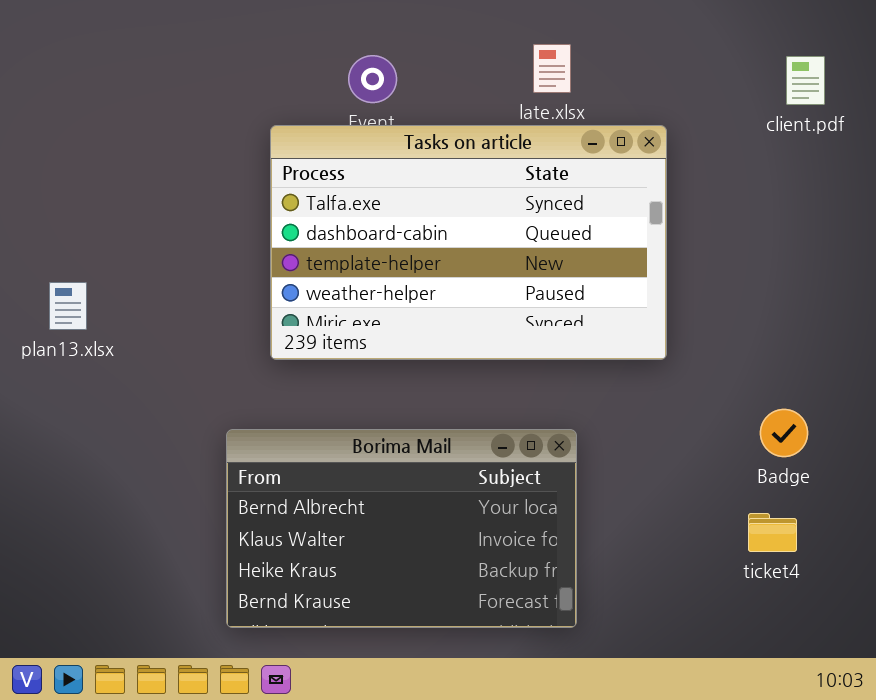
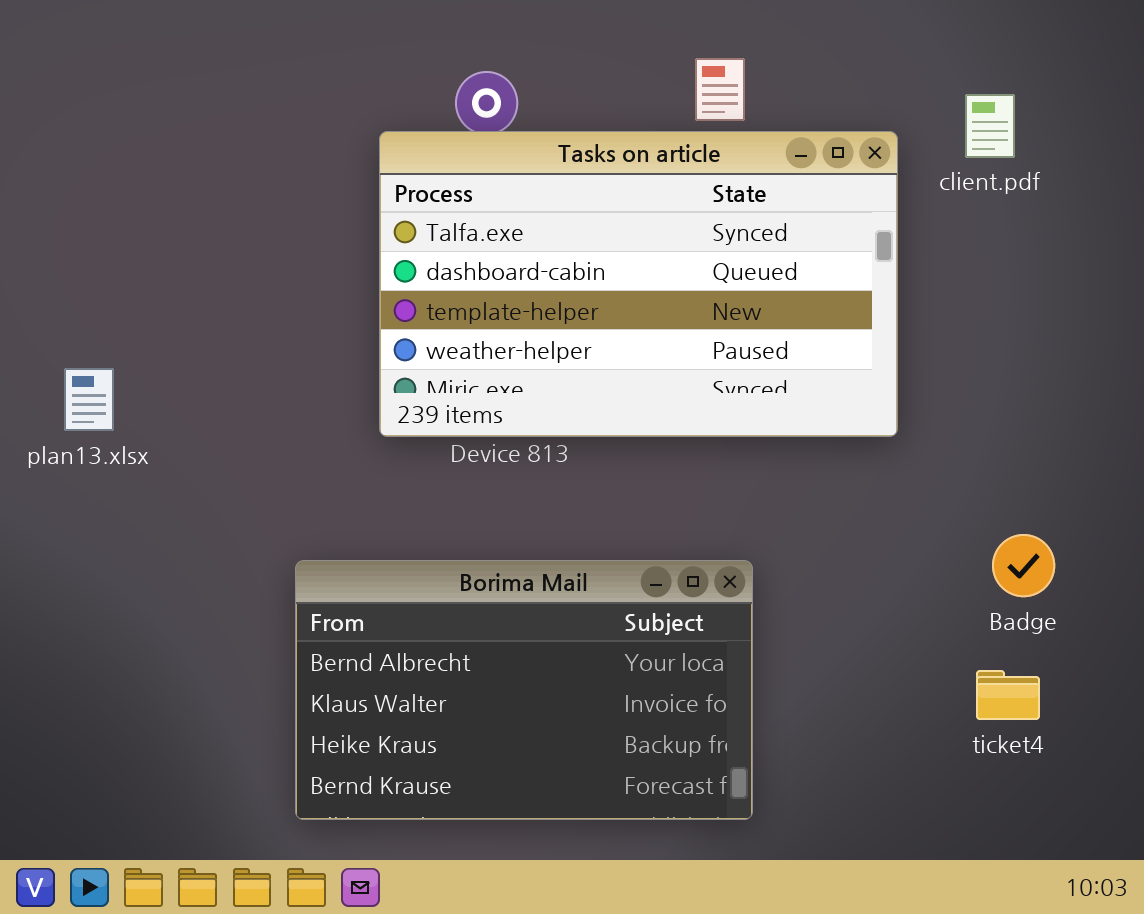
client.pdf: [786,56,825,105] -> [965,94,1015,158], moved
Tasks on article: [270,125,667,360] -> [379,131,898,437], moved

